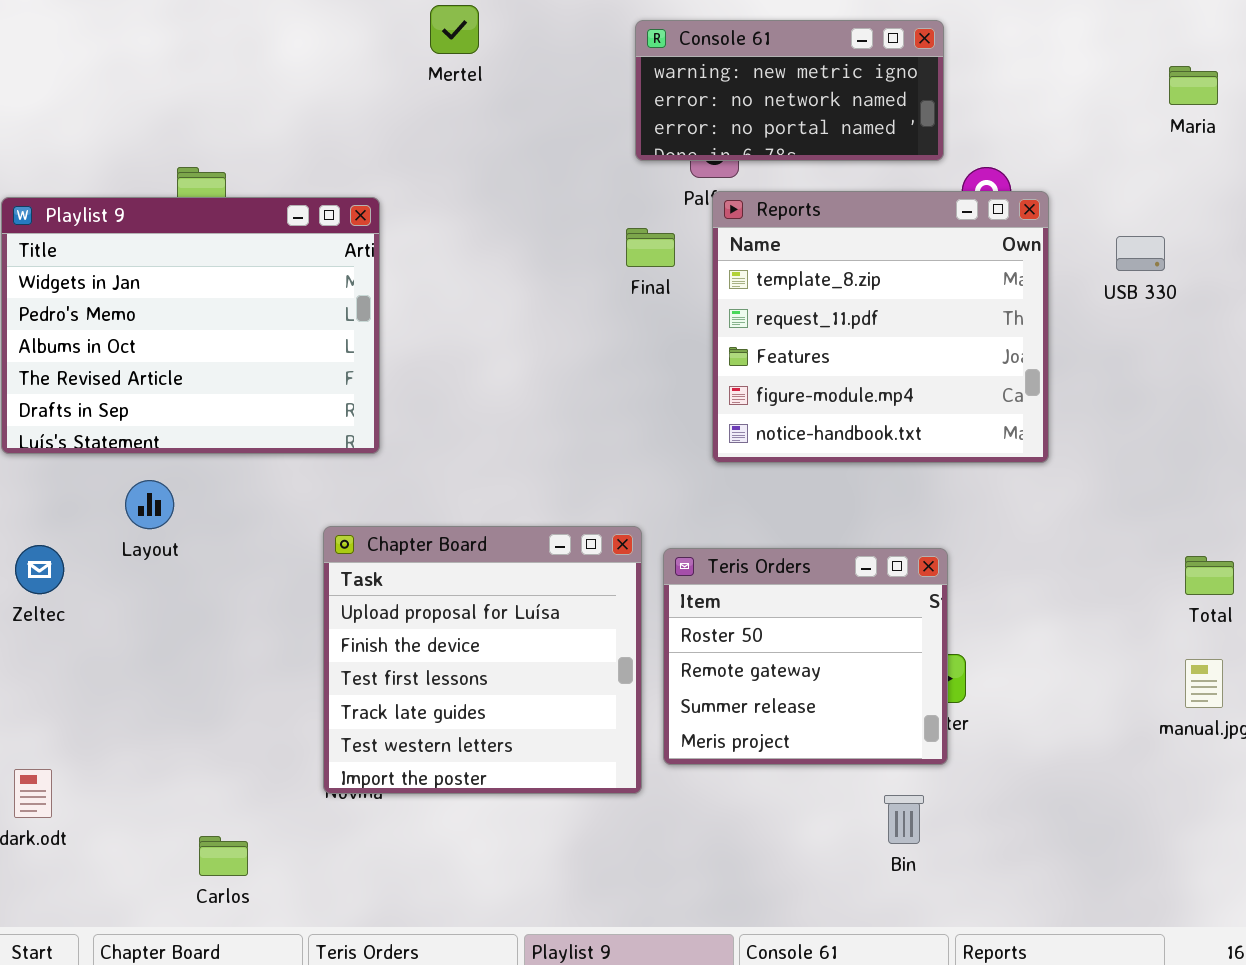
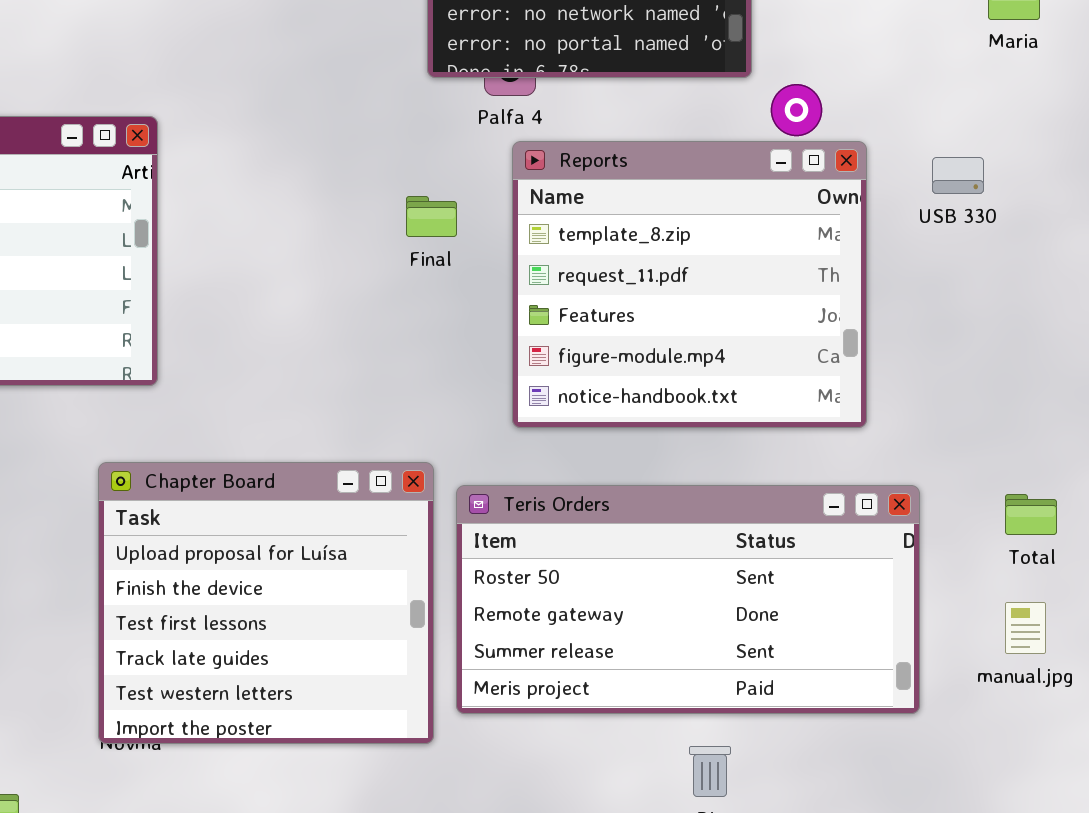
Reports: [712,191,1049,463] -> [512,141,867,428], moved
Final: [626,228,675,267] -> [406,196,457,237], moved
Teris Orders: [663,548,948,765] -> [456,485,920,714], resized

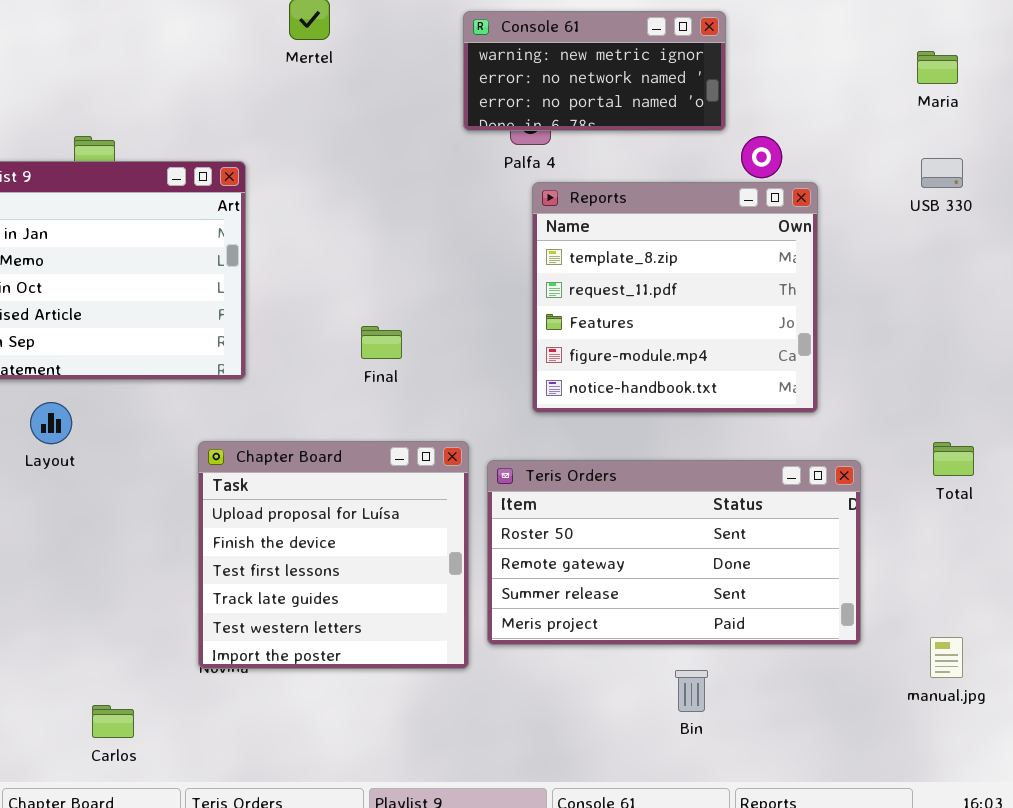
USB 330: [932,157,984,194] -> [921,158,963,188], moved
Final: [406,196,457,237] -> [361,326,402,359], moved
Total: [1005,494,1057,535] -> [933,442,974,476], moved
manual.jpg: [1005,602,1046,654] -> [930,637,963,678], moved

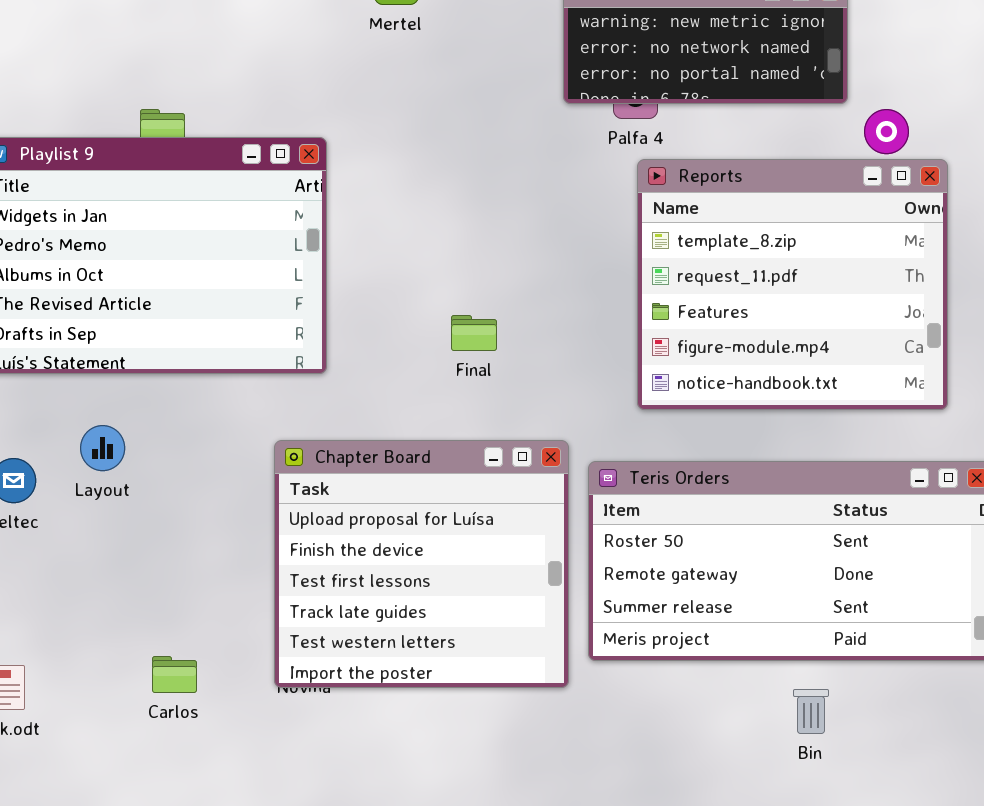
Layout: [30,402,72,444] -> [80,425,125,471], moved
Carlos: [92,705,134,738] -> [152,656,197,693], moved

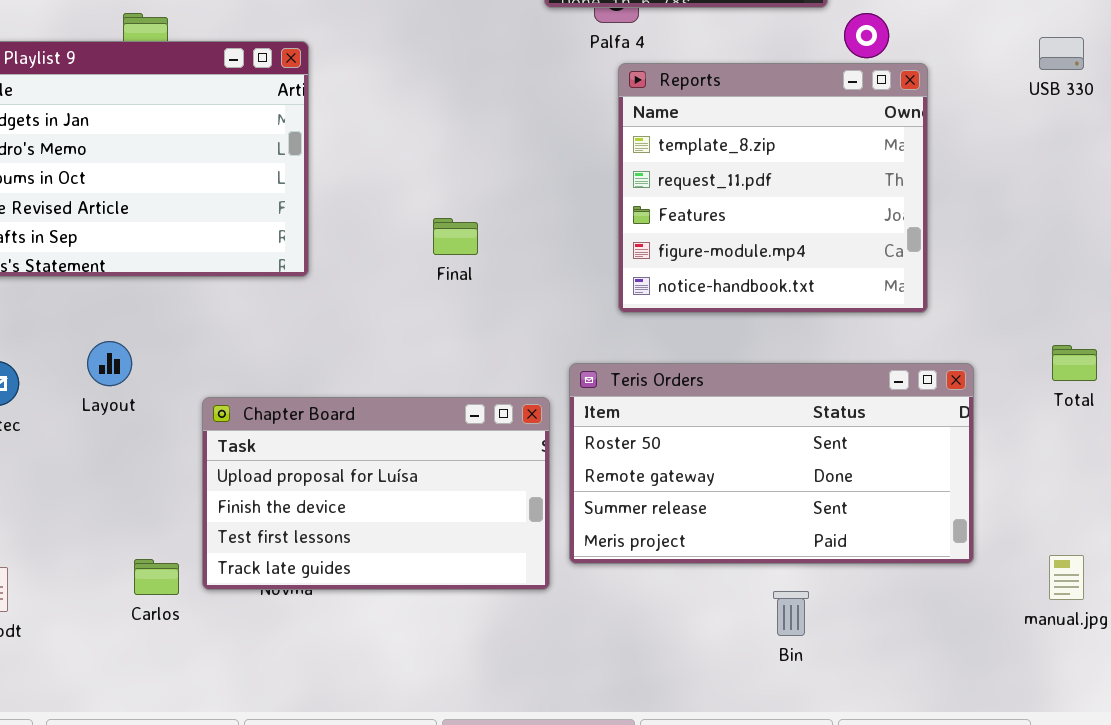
Layout: [80,425,125,471] -> [87,341,132,386], moved
Chapter Board: [274,440,569,688] -> [202,397,550,590], resized

